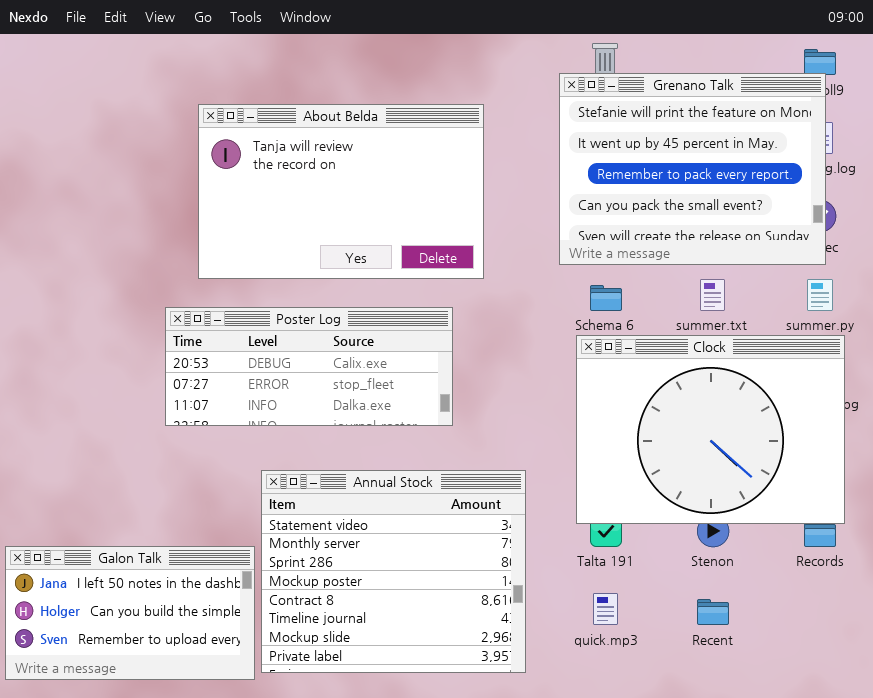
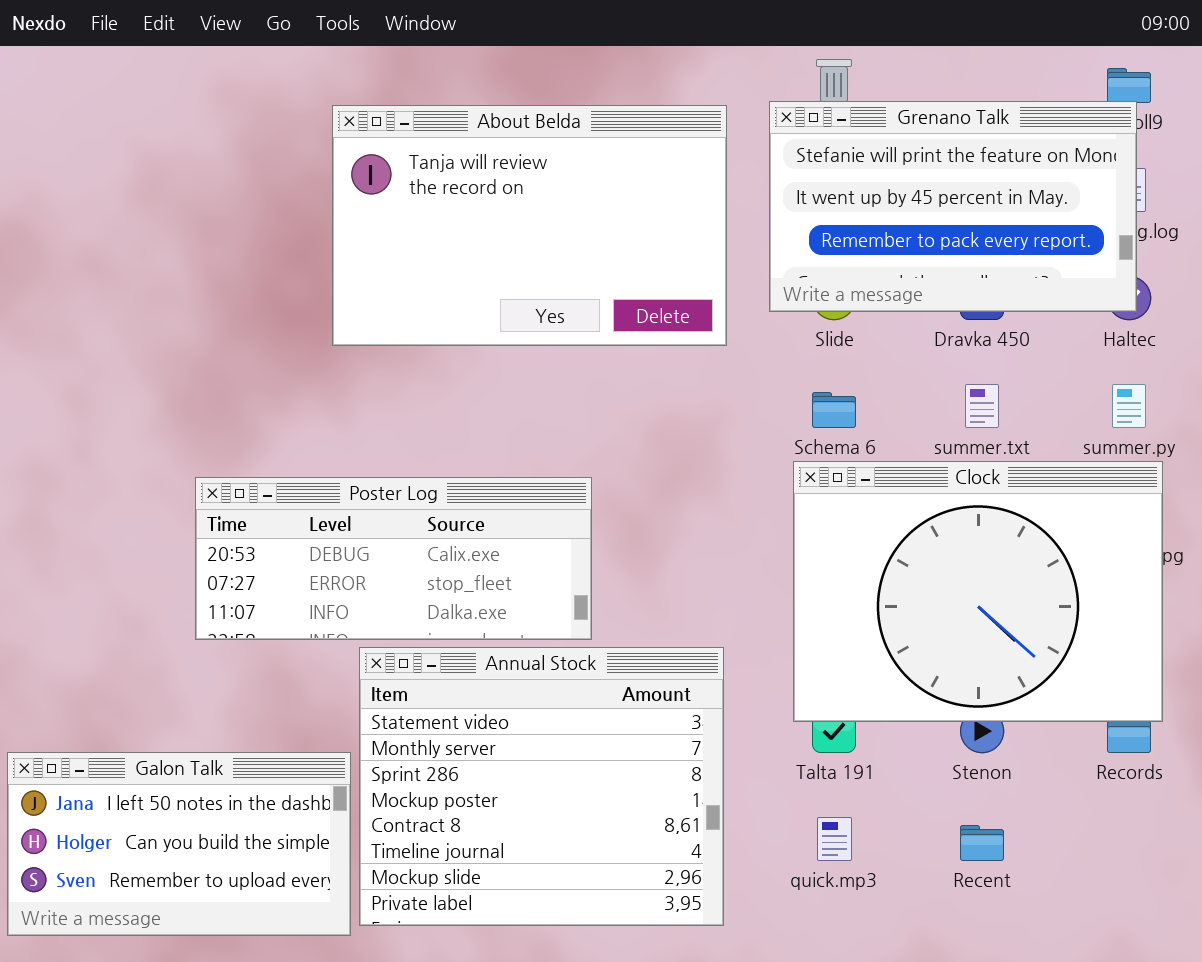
Grenano Talk: [559,73,826,265] -> [769,101,1137,312], resized
About Belda: [198,104,484,279] -> [332,105,727,346], moved
Poster Log: [165,307,453,426] -> [195,477,592,640], moved

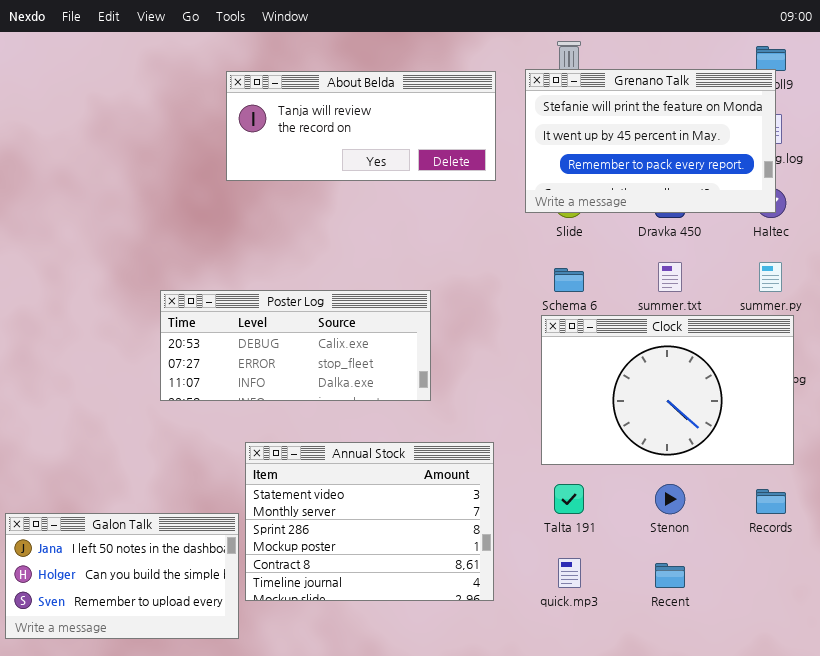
About Belda: [332,105,727,346] -> [226,71,496,181], resized
Clock: [793,461,1163,722] -> [541,315,794,465], resized
Poster Log: [195,477,592,640] -> [160,290,431,401], moved
Annual Stock: [359,647,724,926] -> [245,442,494,601], resized

